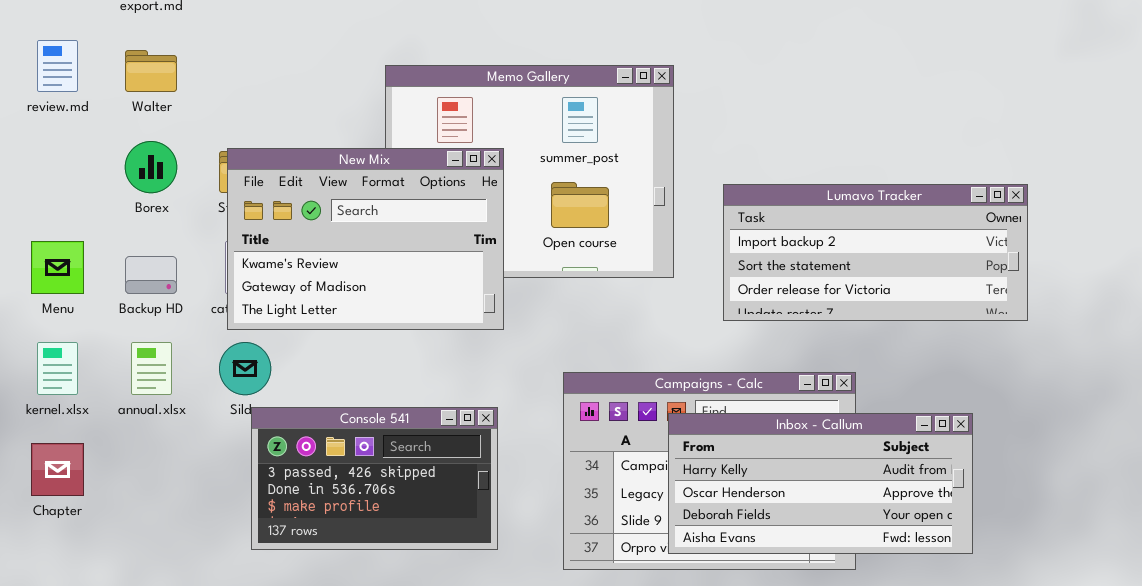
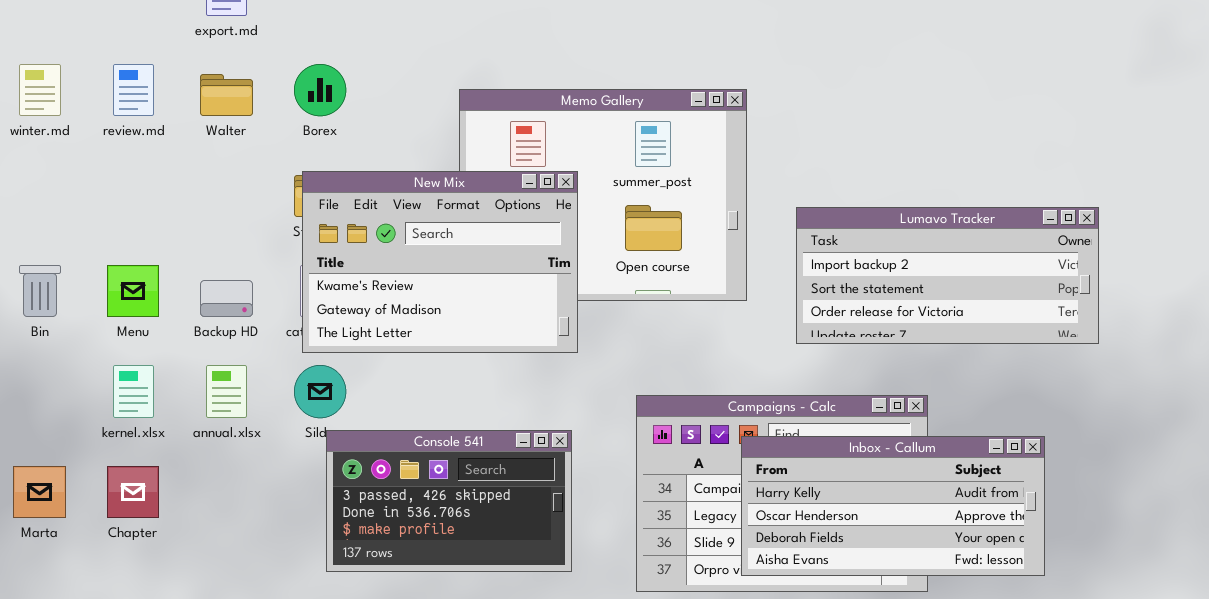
Borex: [125,141,177,193] -> [294,64,346,116], moved

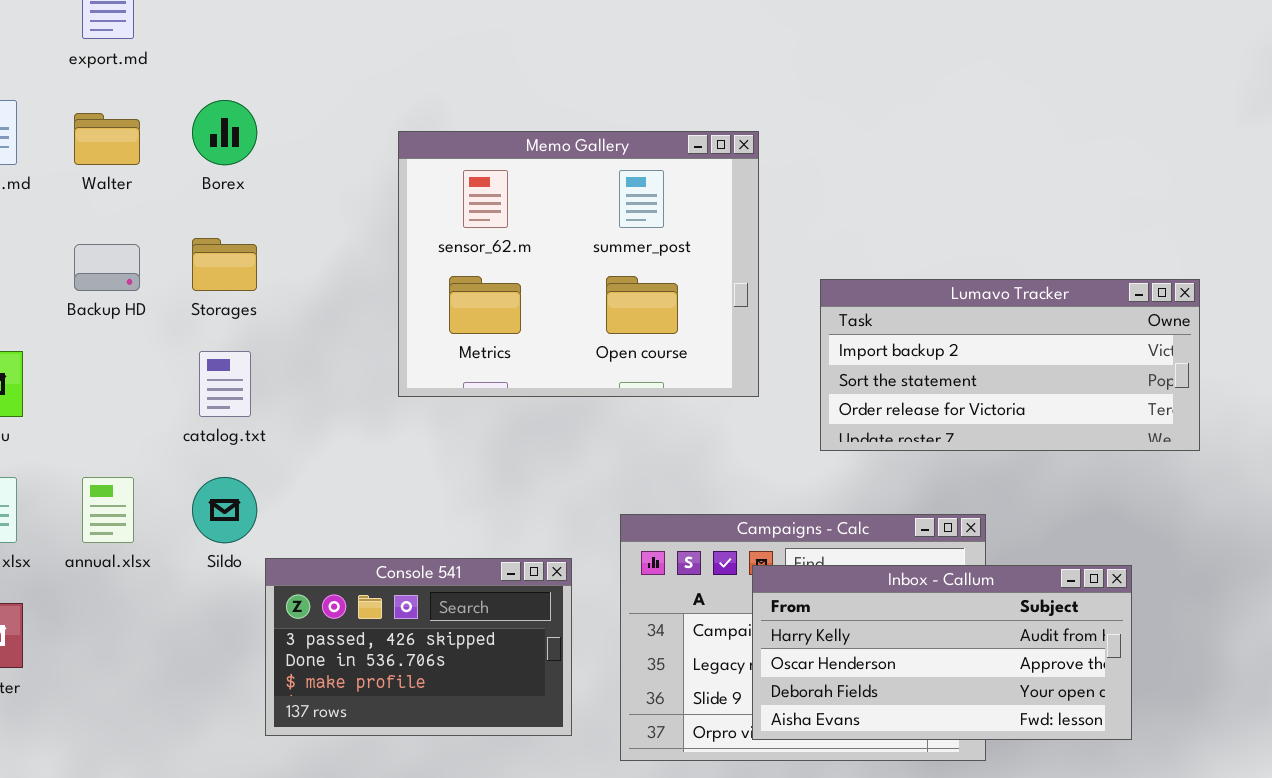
New Mix: [302,171,578,353] -> none, closed
Backup HD: [200,280,253,317] -> [74,244,140,291], moved
Console 541: [326,430,572,572] -> [265,558,572,736], moved

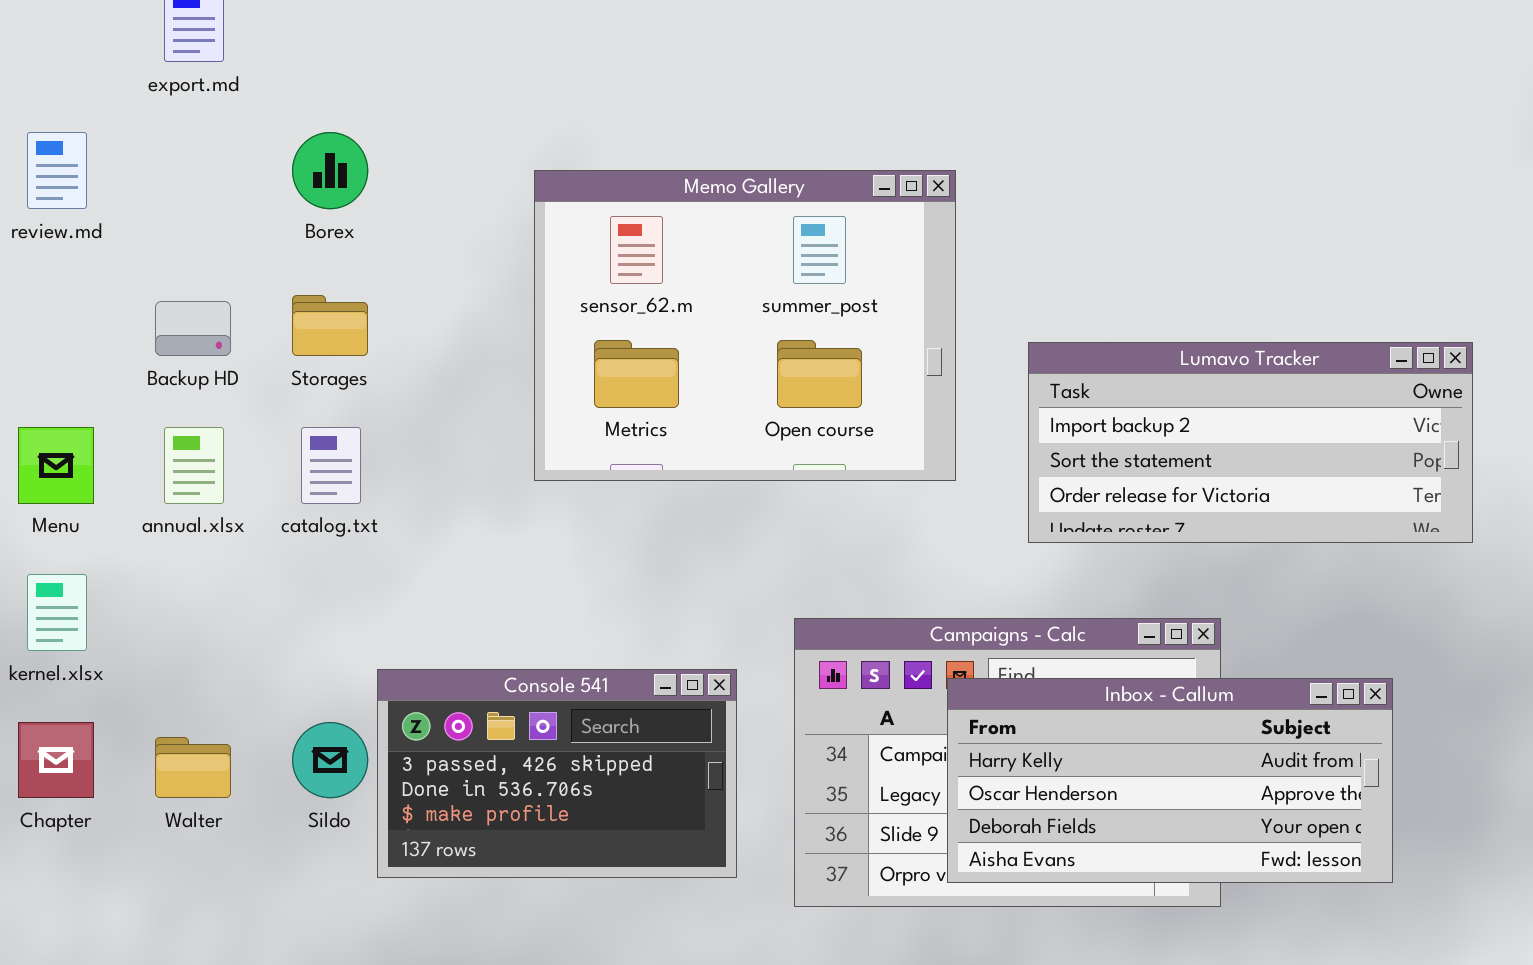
Walter: [74,113,140,165] -> [155,737,231,798], moved
annual.xlsx: [82,477,134,543] -> [164,427,224,504], moved
Sildo: [192,477,257,543] -> [292,722,368,798], moved

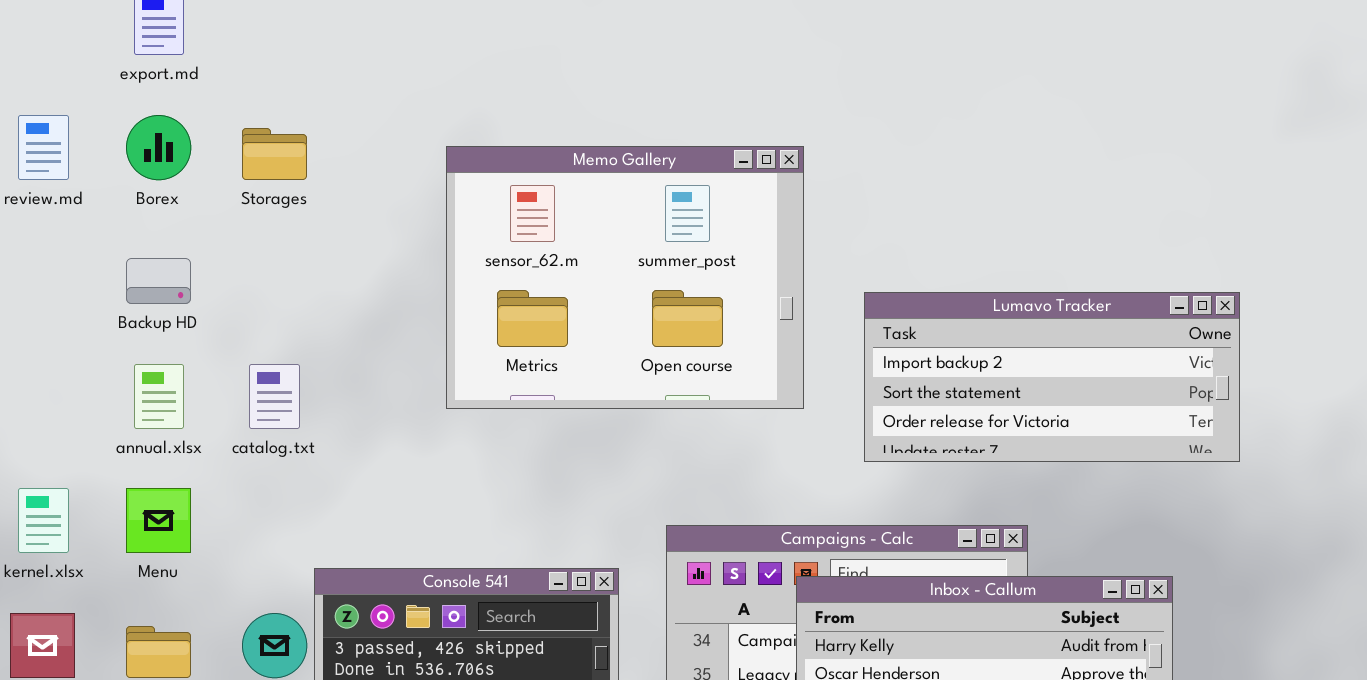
Borex: [292,132,368,209] -> [126,115,191,180], moved
Storages: [292,295,368,356] -> [242,128,307,180], moved
Menu: [18,427,94,504] -> [126,488,191,553], moved

